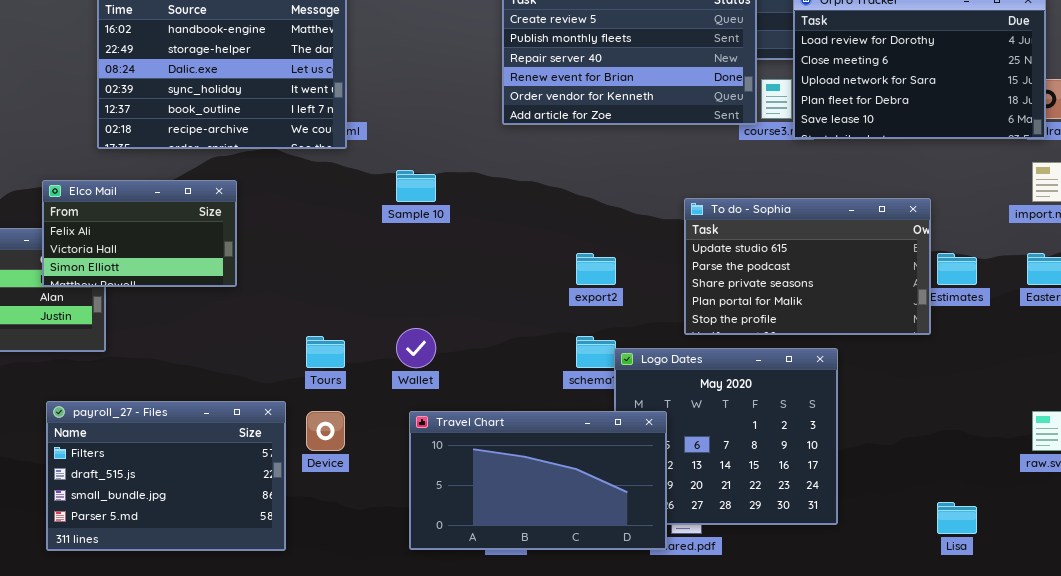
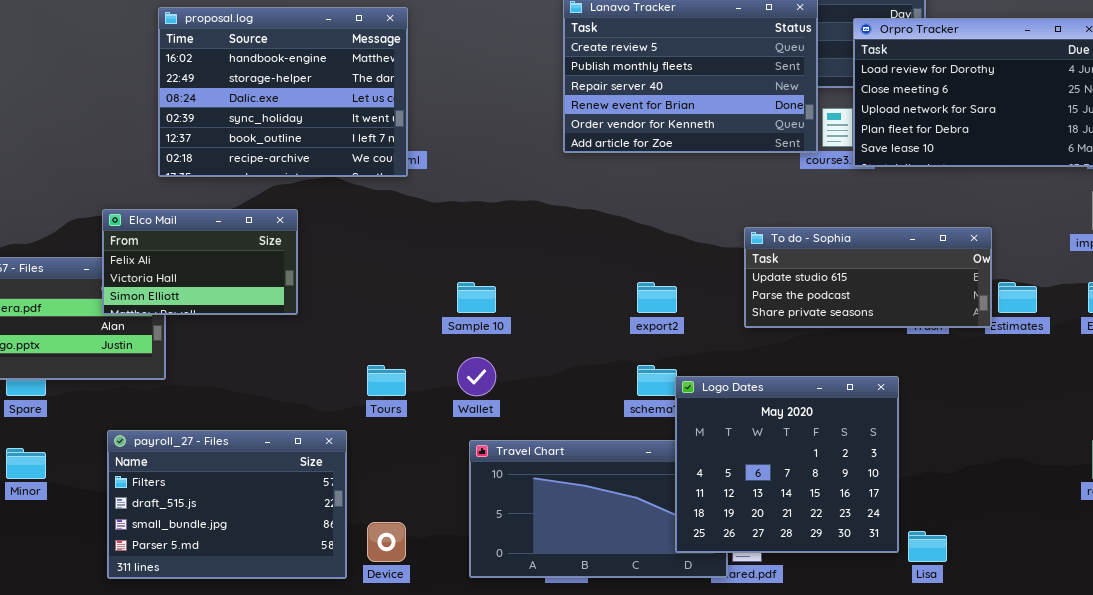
Sample 10: [396,170,436,202] -> [457,282,496,313], moved
To do - Sophia: [684,198,931,335] -> [744,227,992,328], resized
Logo Dates: [614,348,838,525] -> [675,376,899,553], raised
Device: [306,411,345,451] -> [367,522,406,562], moved
Lisa: [937,502,977,534] -> [908,531,947,562], moved

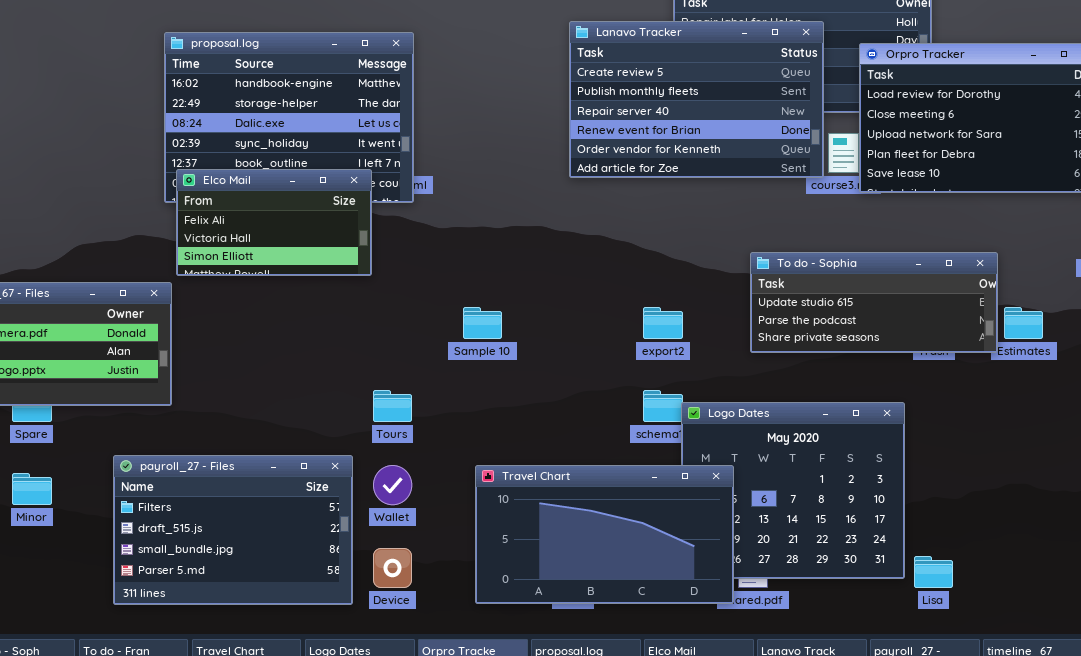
Elco Mail: [102,209,298,315] -> [176,169,372,276], moved
Wallet: [457,357,496,396] -> [373,465,412,505], moved
Travel Chart: [469,440,728,578] -> [475,465,734,604], raised

